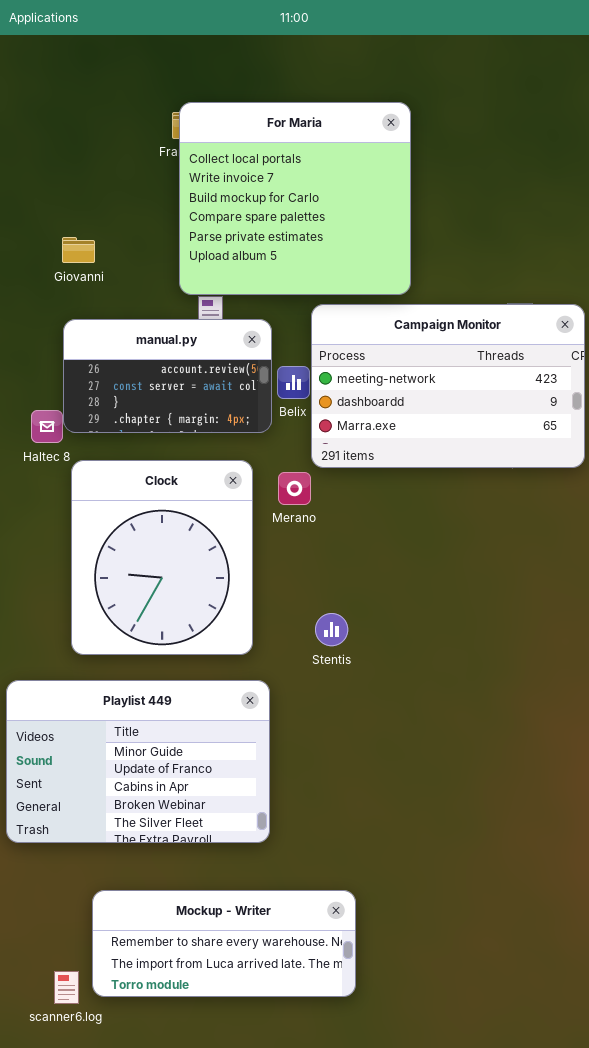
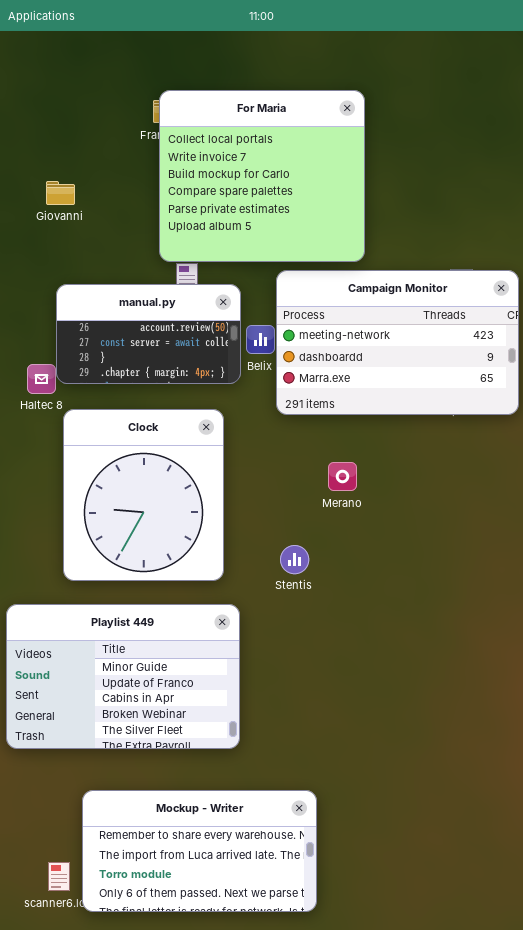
Giovanni: [62,237,95,263] -> [46,181,75,205], moved
Merano: [278,472,311,505] -> [328,462,357,491], moved
Mockup - Writer: [92,890,356,997] -> [82,790,317,912], resized

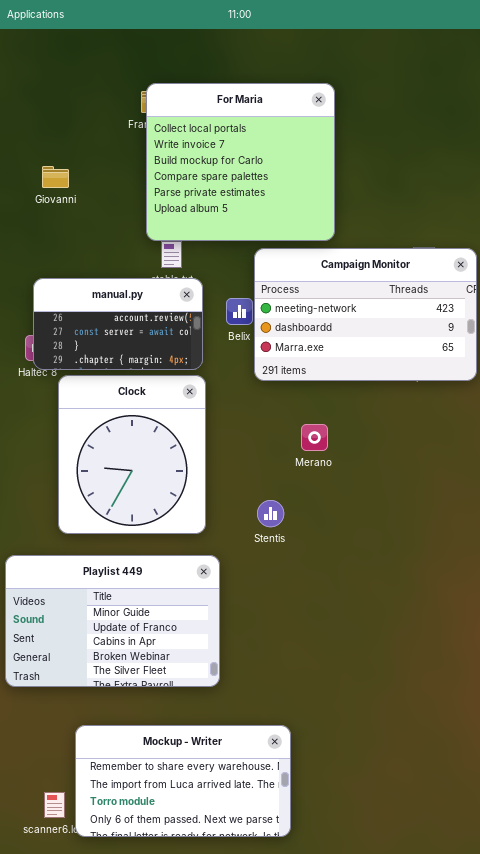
manual.py: [56,284,241,384] -> [33,278,203,370], moved

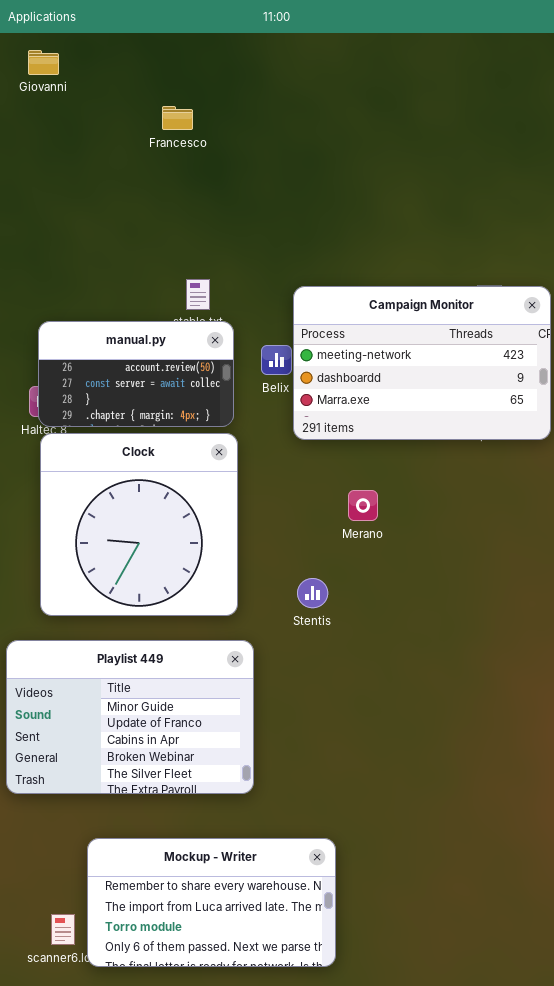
For Maria: [146,83,335,241] -> none, closed
Giovanni: [42,166,69,188] -> [28,50,59,75], moved
Clock: [58,375,206,534] -> [40,433,238,616], resized

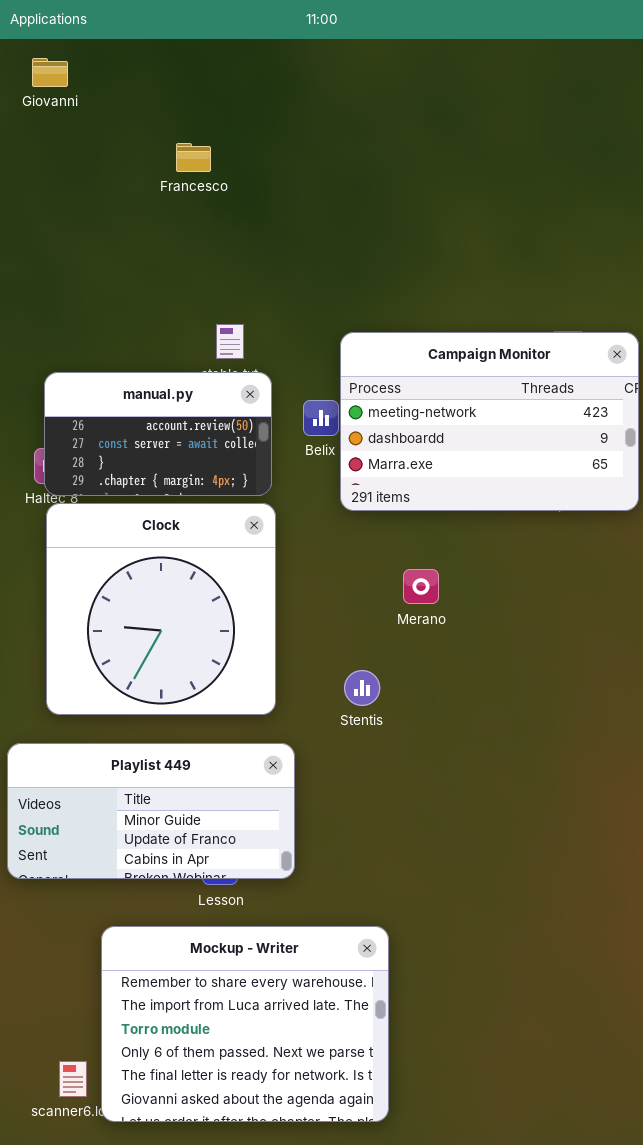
Francesco: [162,106,193,130] -> [176,143,211,172], moved
Playlist 449: [6,640,254,794] -> [7,743,295,879], resized
Mockup - Writer: [87,838,336,967] -> [101,926,389,1122], resized

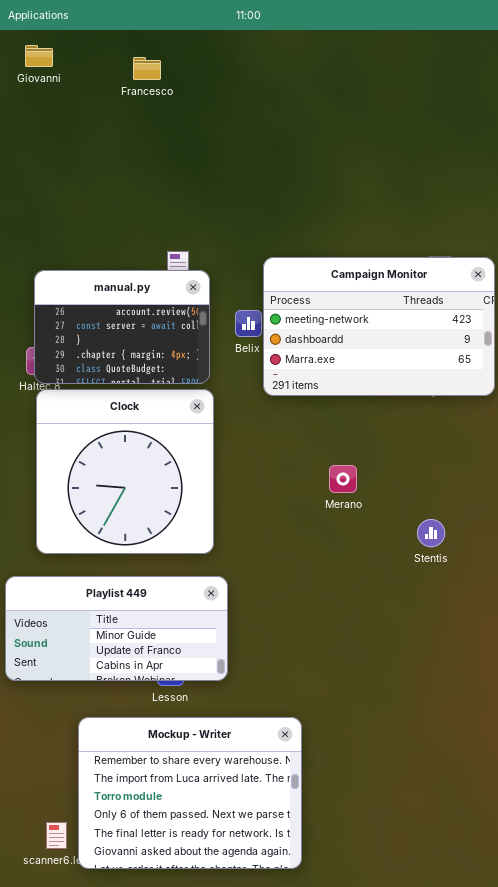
Francesco: [176,143,211,172] -> [133,57,161,80], moved
manual.py: [44,372,272,496] -> [34,270,210,384], resized
Merano: [403,569,439,604] -> [329,465,357,493], moved
Stentis: [344,670,380,706] -> [417,519,445,547], moved

